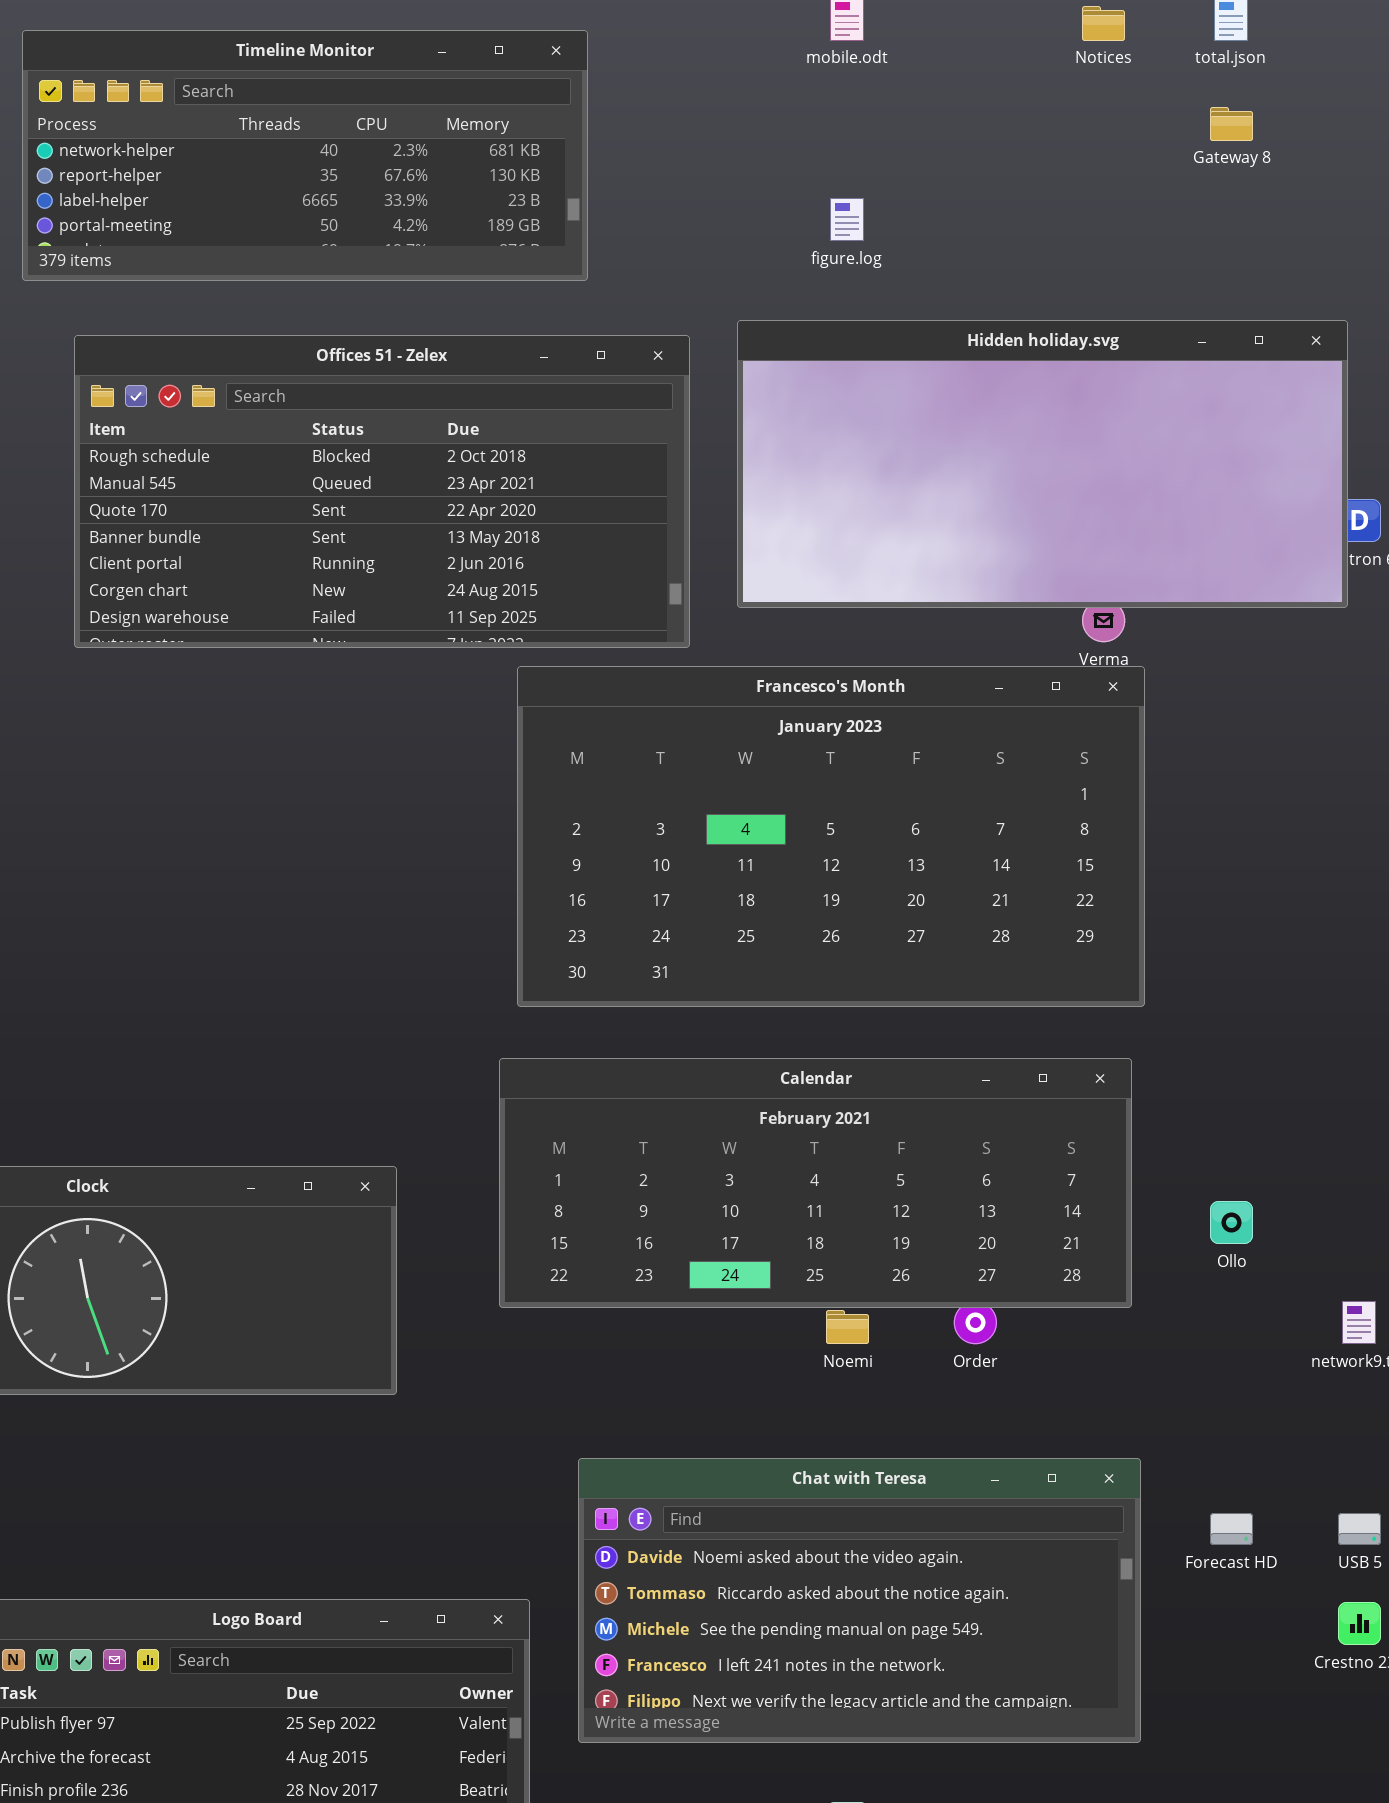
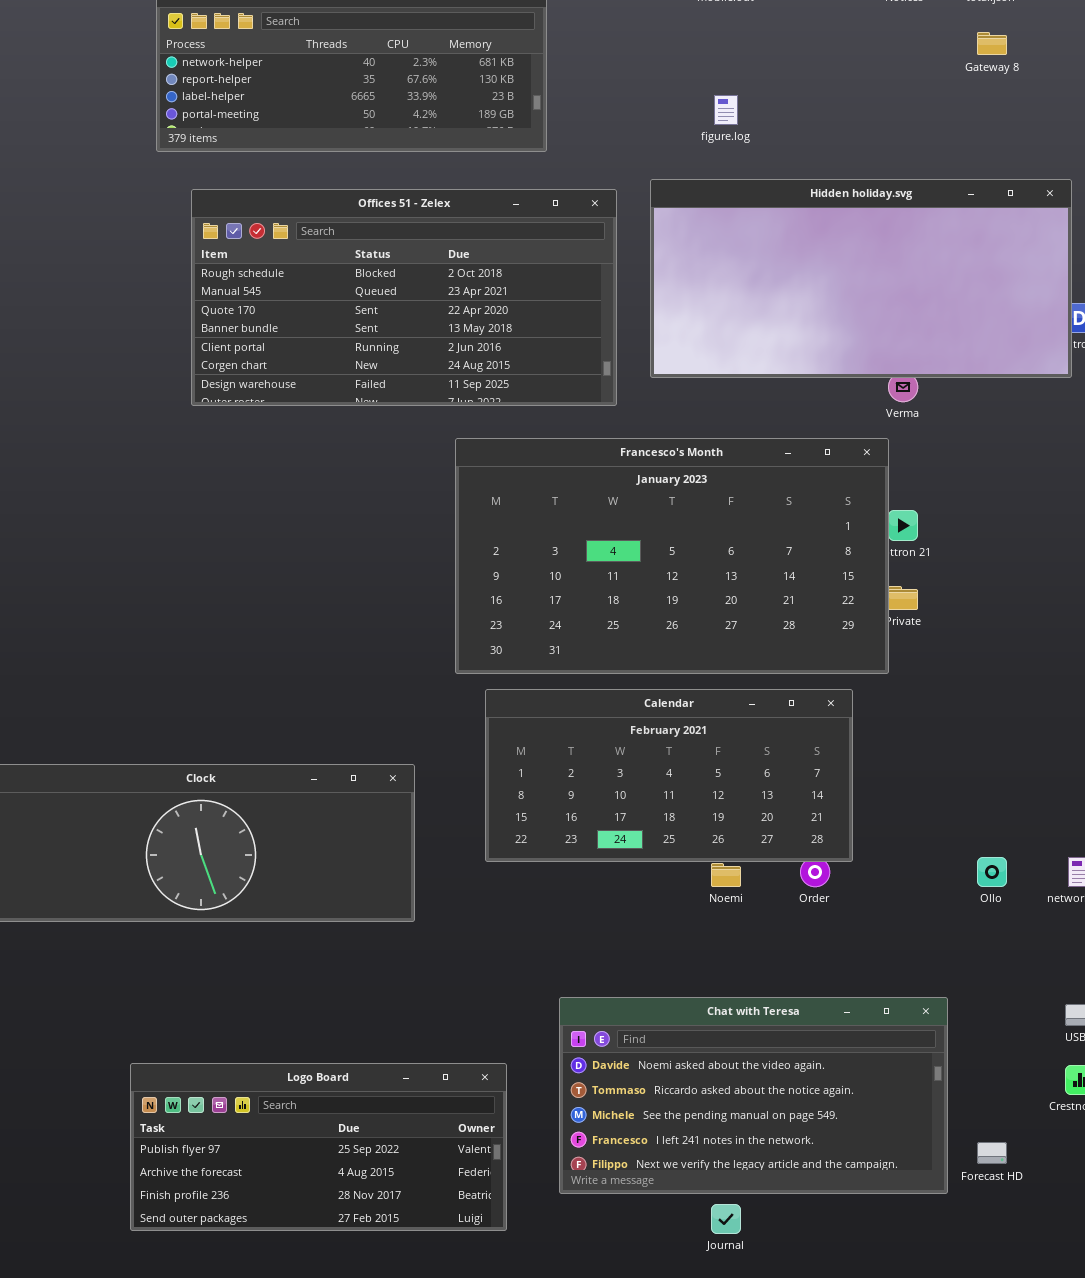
Francesco's Month: [517,666,1145,1007] -> [455,438,889,674], moved
Calendar: [499,1058,1132,1308] -> [485,689,853,862], resized
Ollo: [1210,1201,1253,1244] -> [977,857,1007,887], moved
Chat with Teresa: [578,1458,1141,1743] -> [559,997,948,1194], moved
Forecast HD: [1210,1513,1253,1545] -> [977,1142,1007,1164], moved

